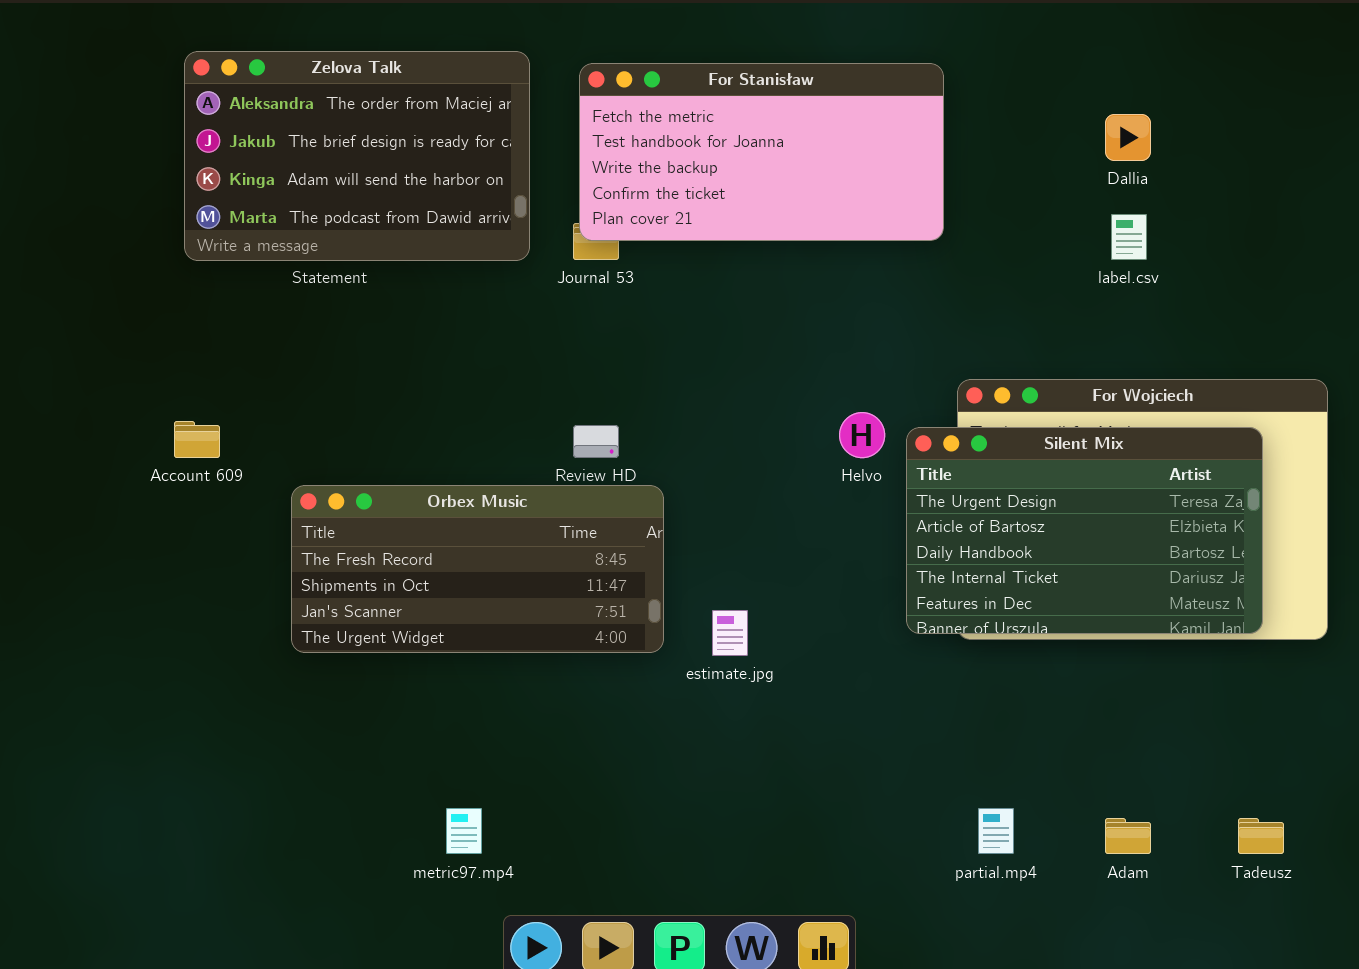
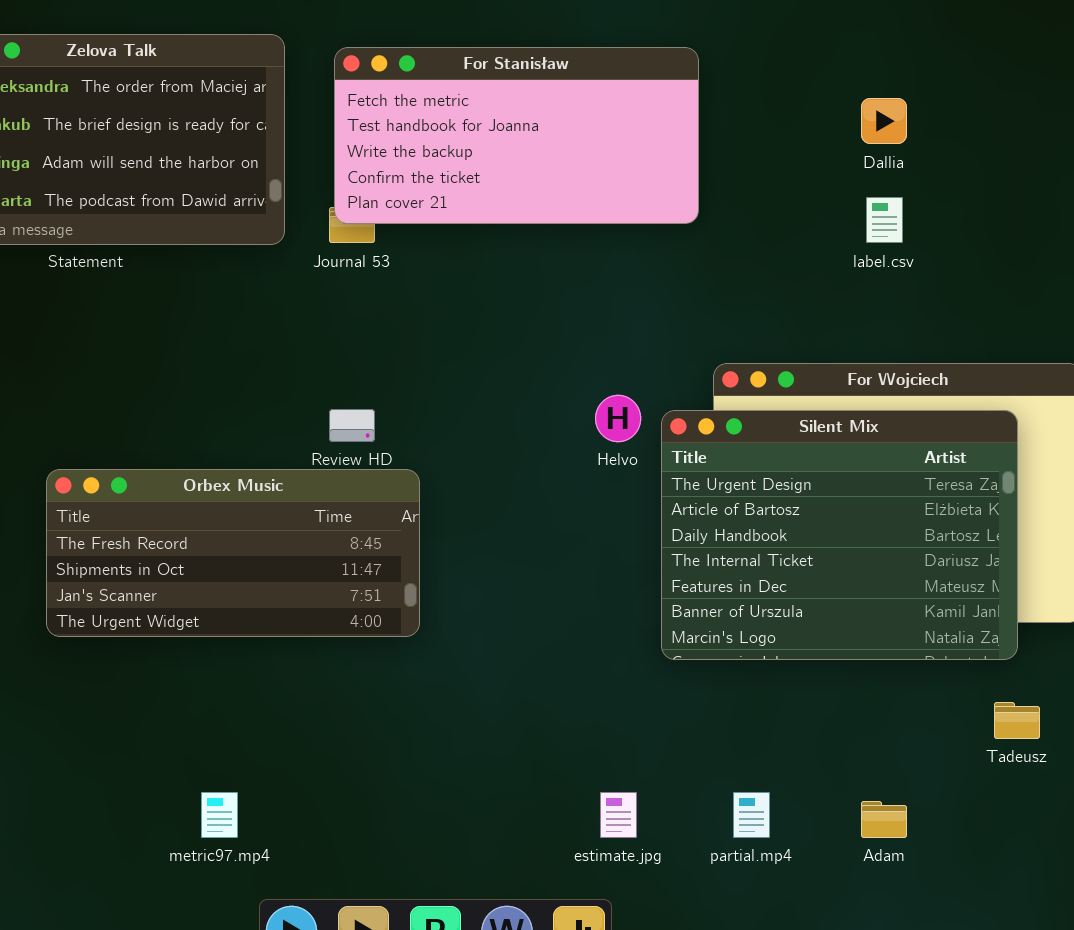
Silent Mix: [906,427,1263,634] -> [661,410,1018,660], resized
estimate.jpg: [712,610,748,656] -> [600,792,637,838], moved
Tadeusz: [1238,818,1284,854] -> [994,702,1040,739], moved

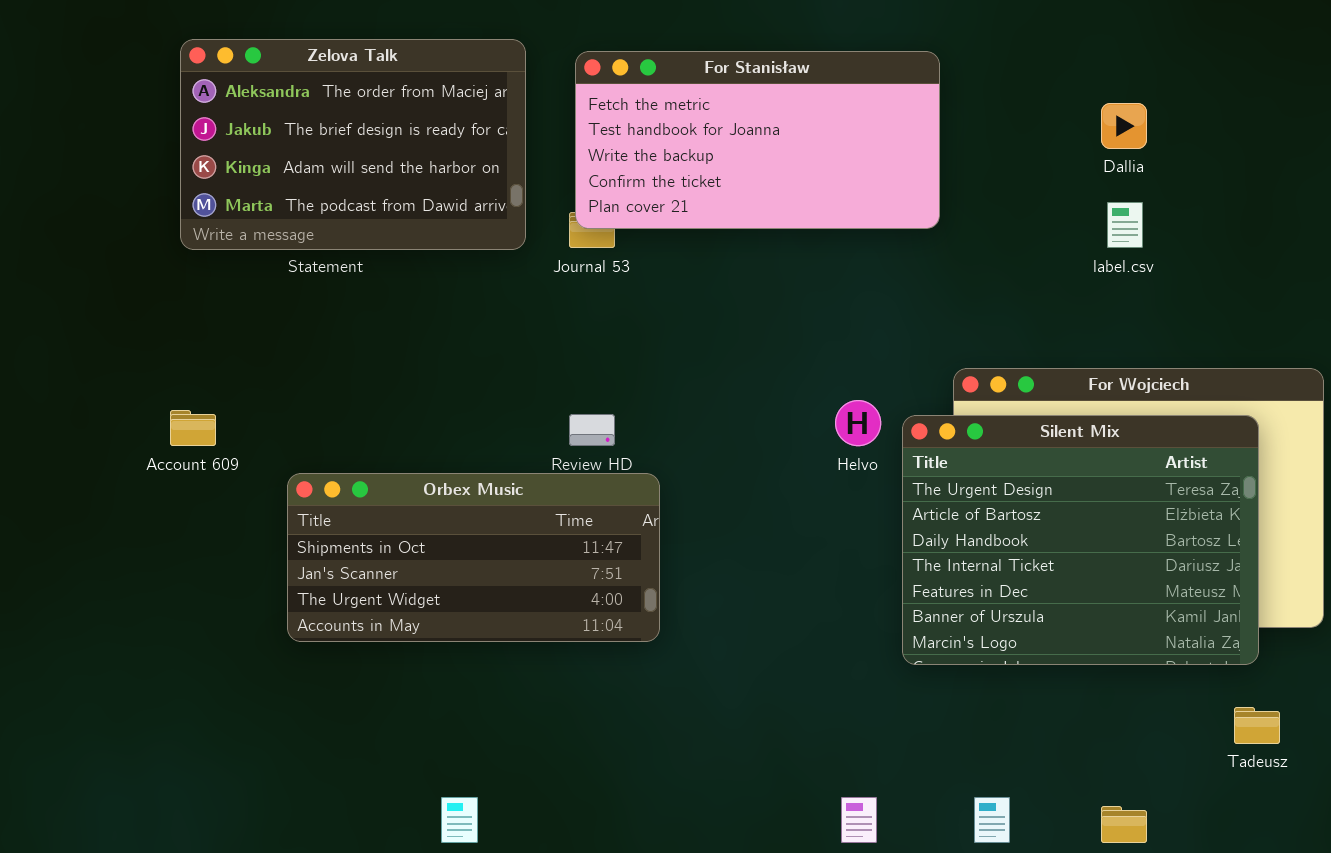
Orbex Music: [46,469,420,637] -> [287,473,660,642], scrolled down 1 row

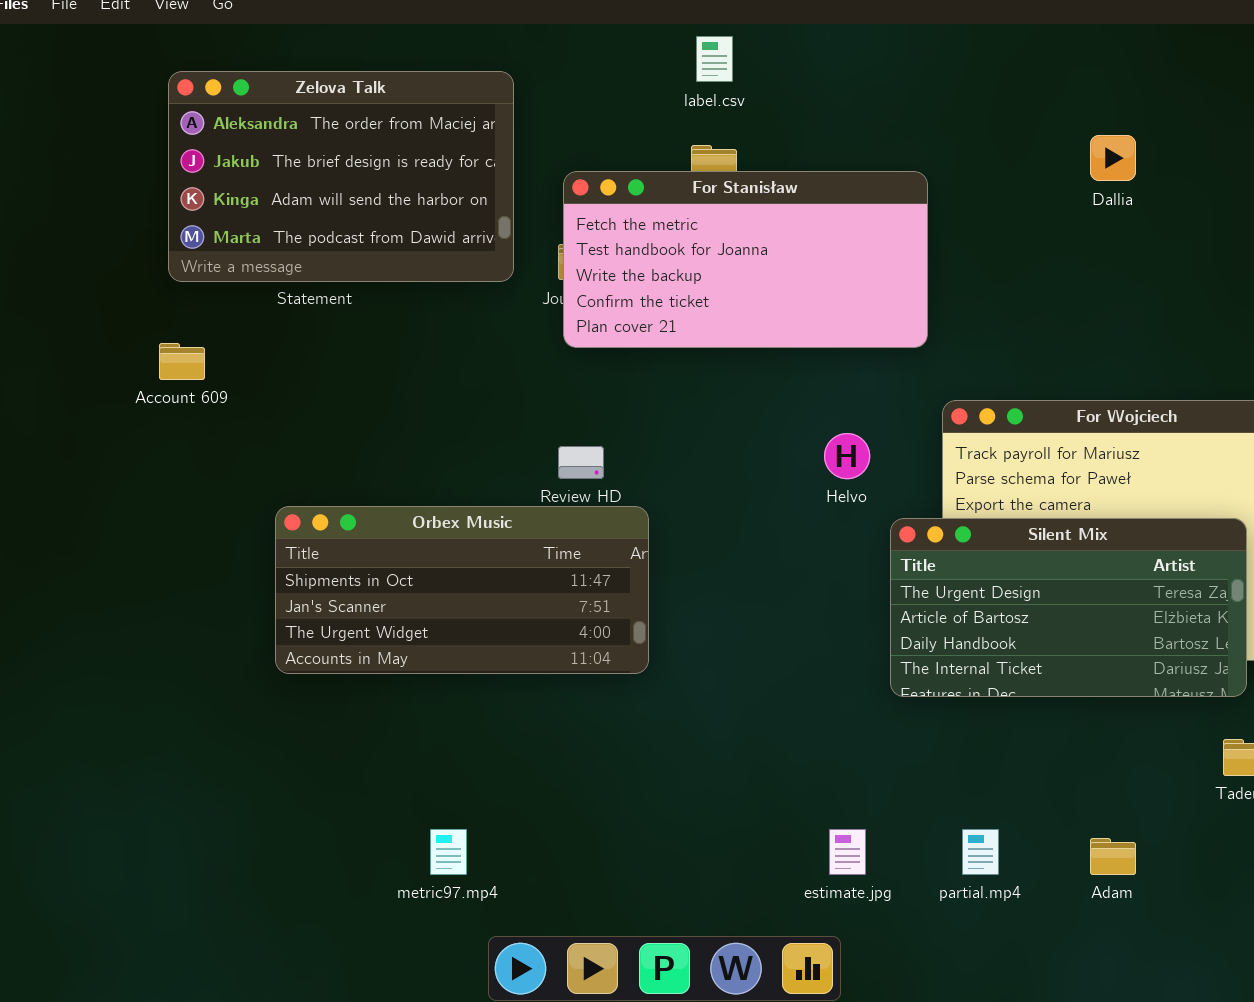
For Stanisław: [575,51,940,229] -> [563,171,928,348], moved
label.csv: [1107,202,1143,248] -> [696,36,733,82], moved
Account 609: [170,410,216,446] -> [159,343,205,380], moved
Silent Mix: [902,415,1259,665] -> [890,518,1247,697], resized

